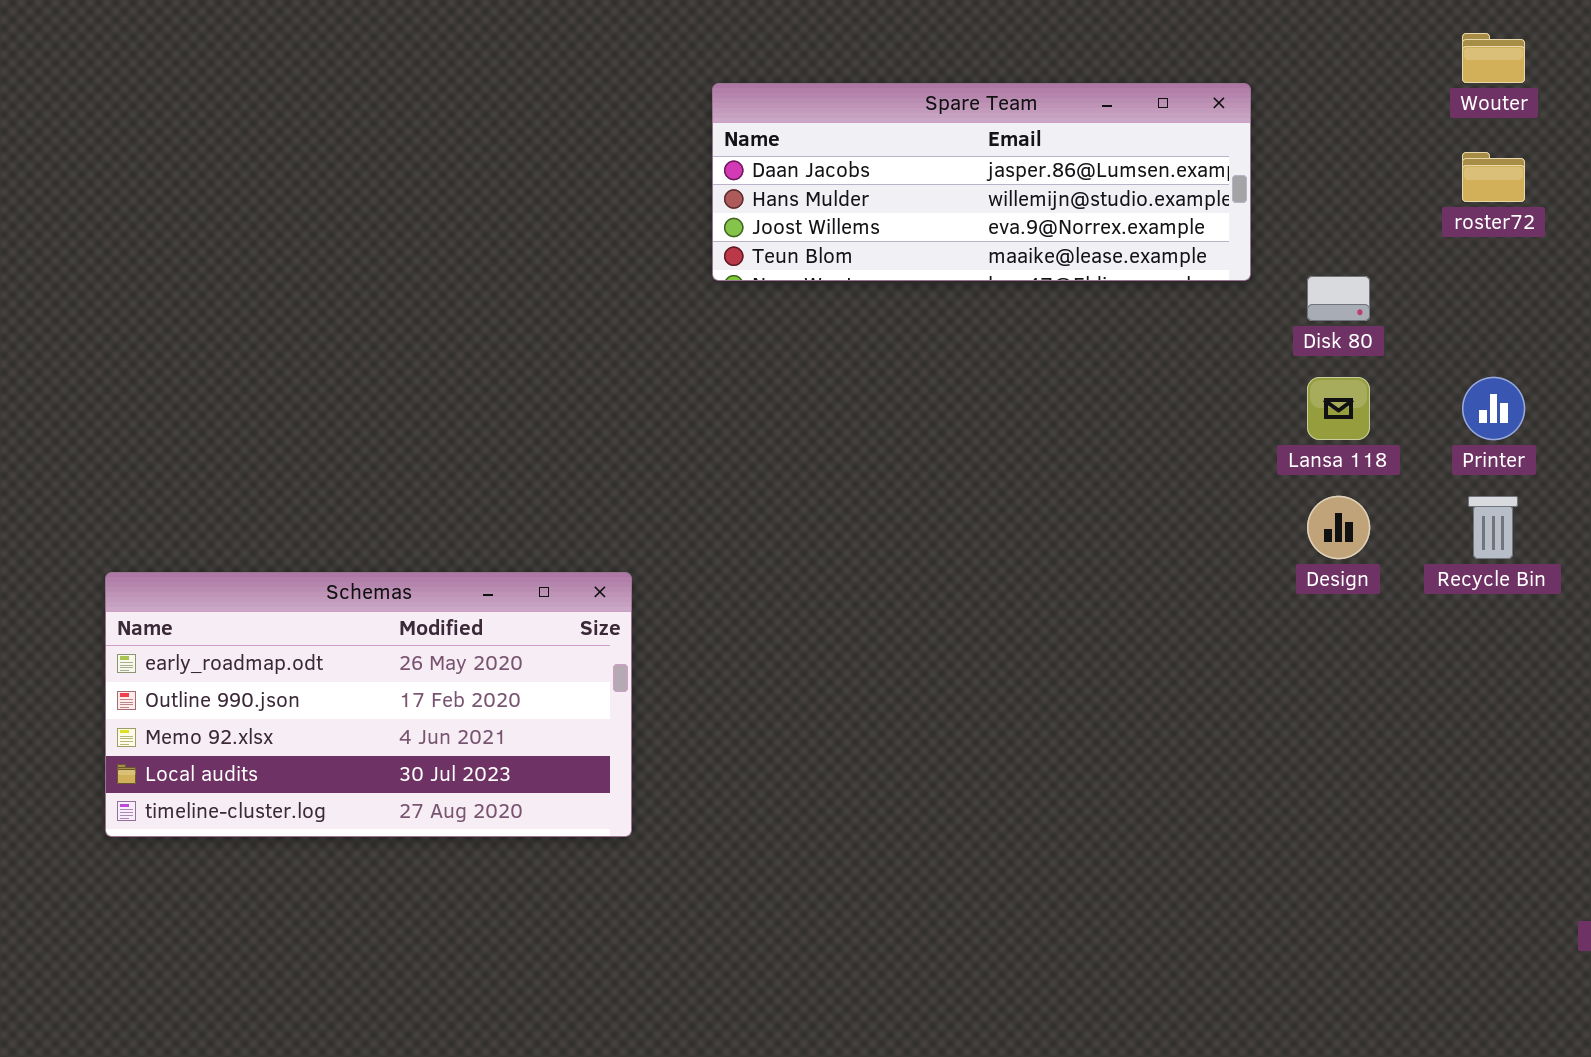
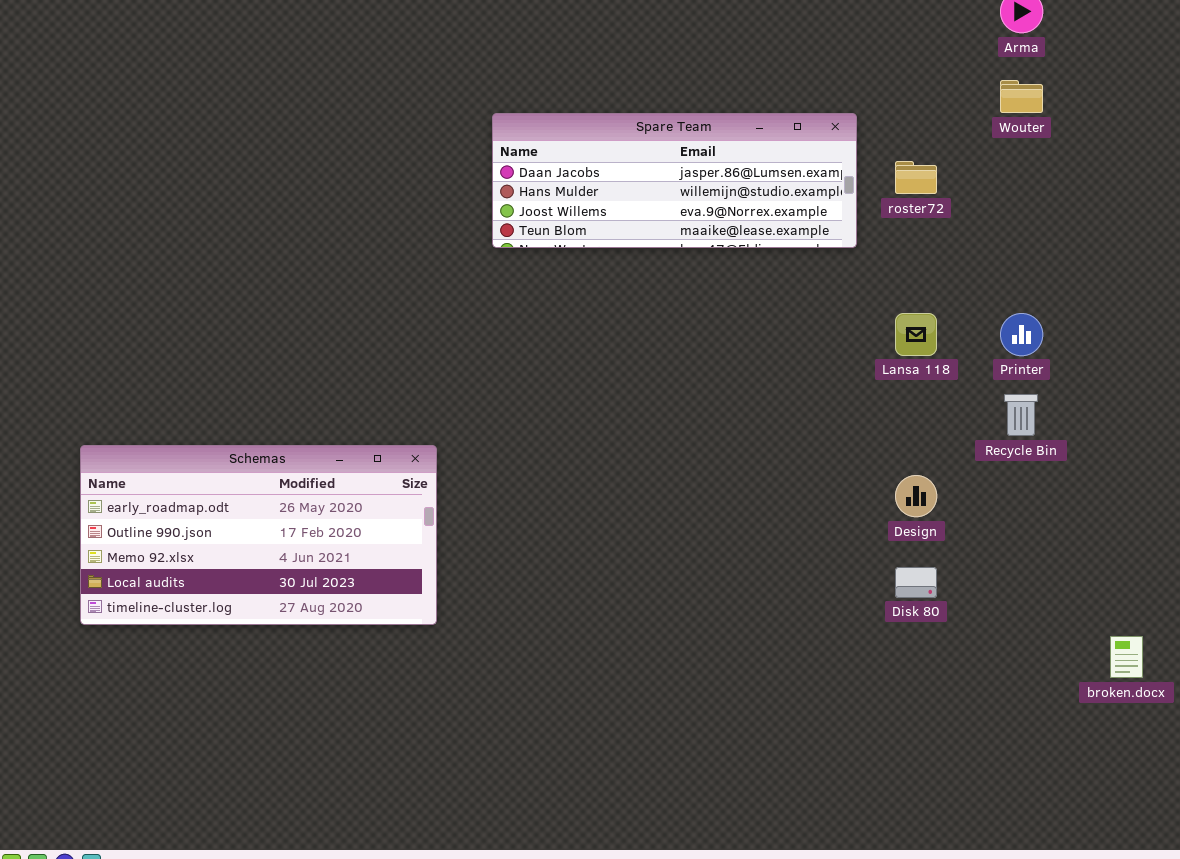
roster72: [1462,152,1525,202] -> [895,161,937,194], moved
Disk 80: [1307,276,1370,321] -> [895,567,937,598], moved
Design: [1307,496,1370,559] -> [895,475,937,517], moved

